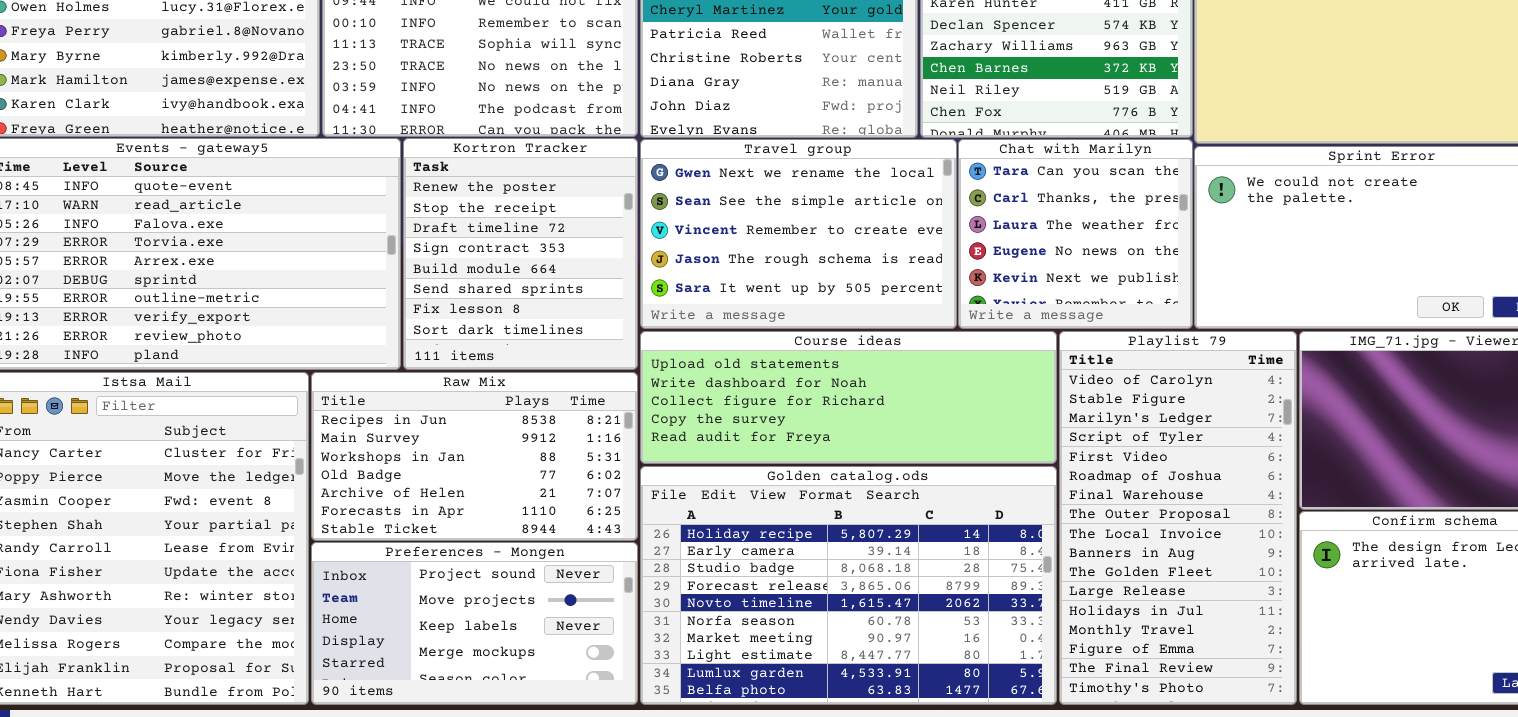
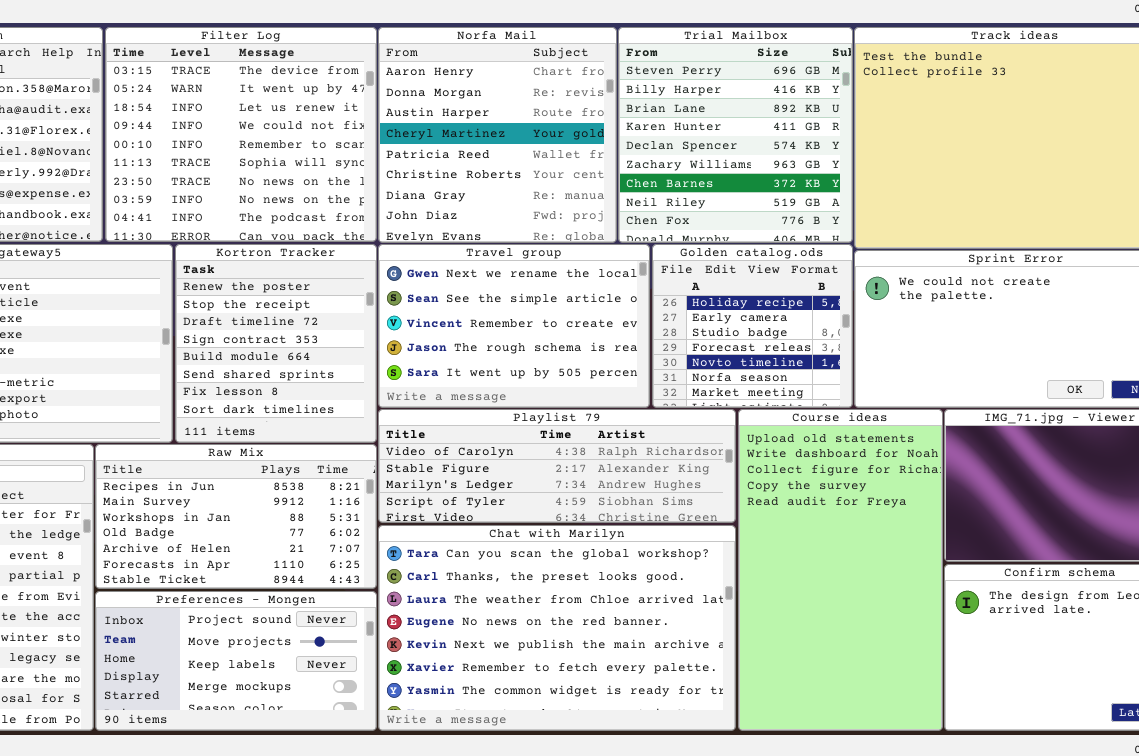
Chat with Marilyn: [958,139,1193,329] -> [378,525,736,731], moved, resized
Course ideas: [640,331,1057,464] -> [738,409,943,731], moved, resized
Playlist 79: [1059,331,1297,705] -> [378,409,736,523], moved, resized
Golden catalog.ods: [640,466,1057,705] -> [652,244,853,408], moved, resized

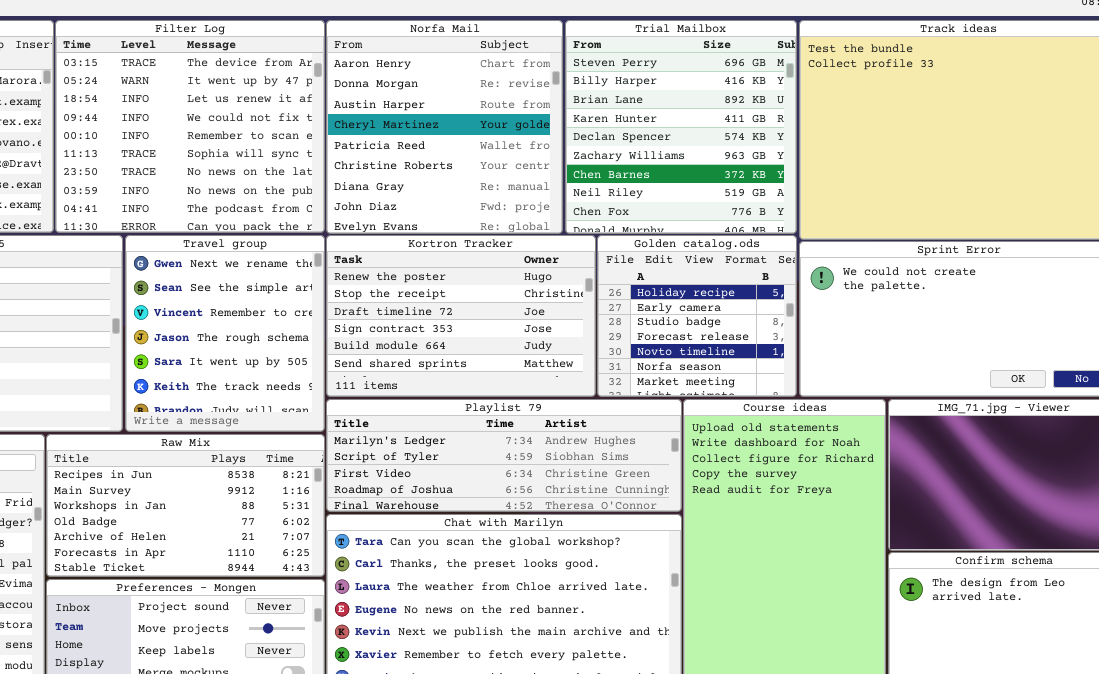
Kortron Tracker: [175,244,377,443] -> [326,235,596,397], moved, resized
Travel group: [378,244,650,408] -> [125,235,325,432], moved, resized
Playlist 79: [378,409,736,523] -> [326,399,682,512], scrolled down 2 rows

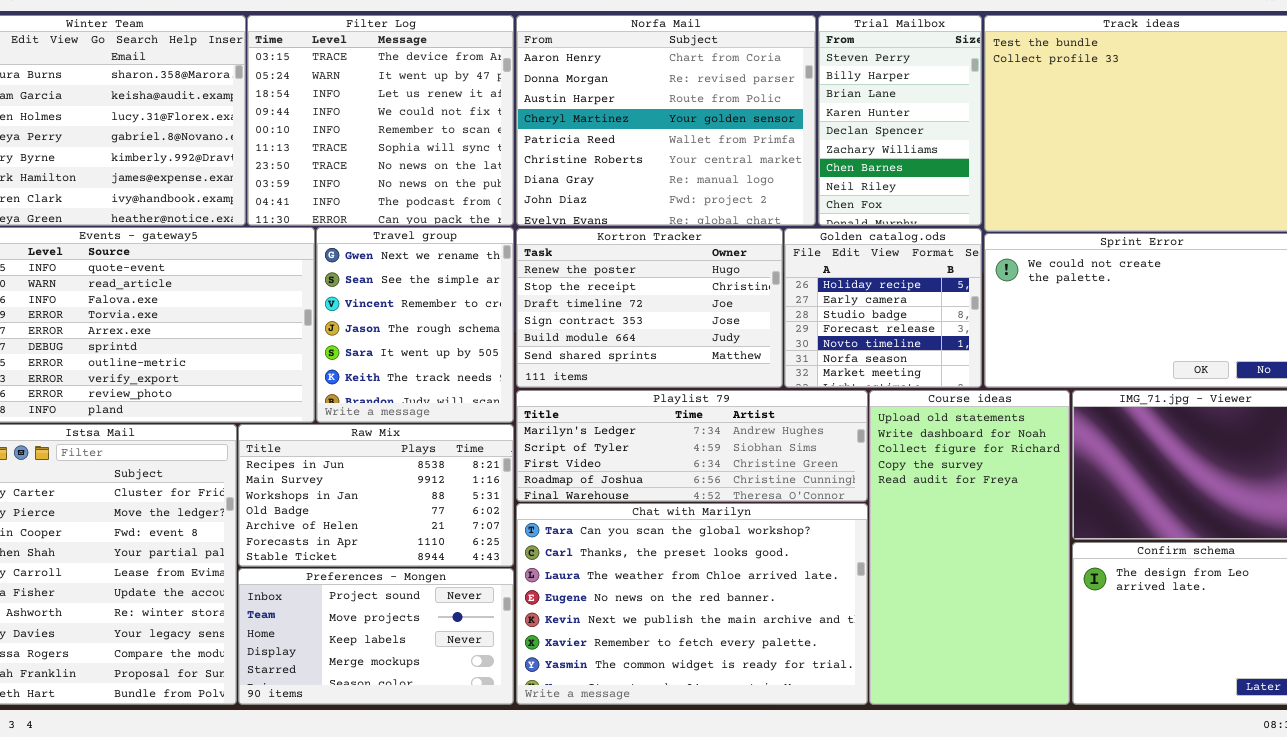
Norfa Mail: [326,20,563,234] -> [516,15,816,226], resized
Trial Mailbox: [565,20,797,234] -> [818,15,982,226], resized

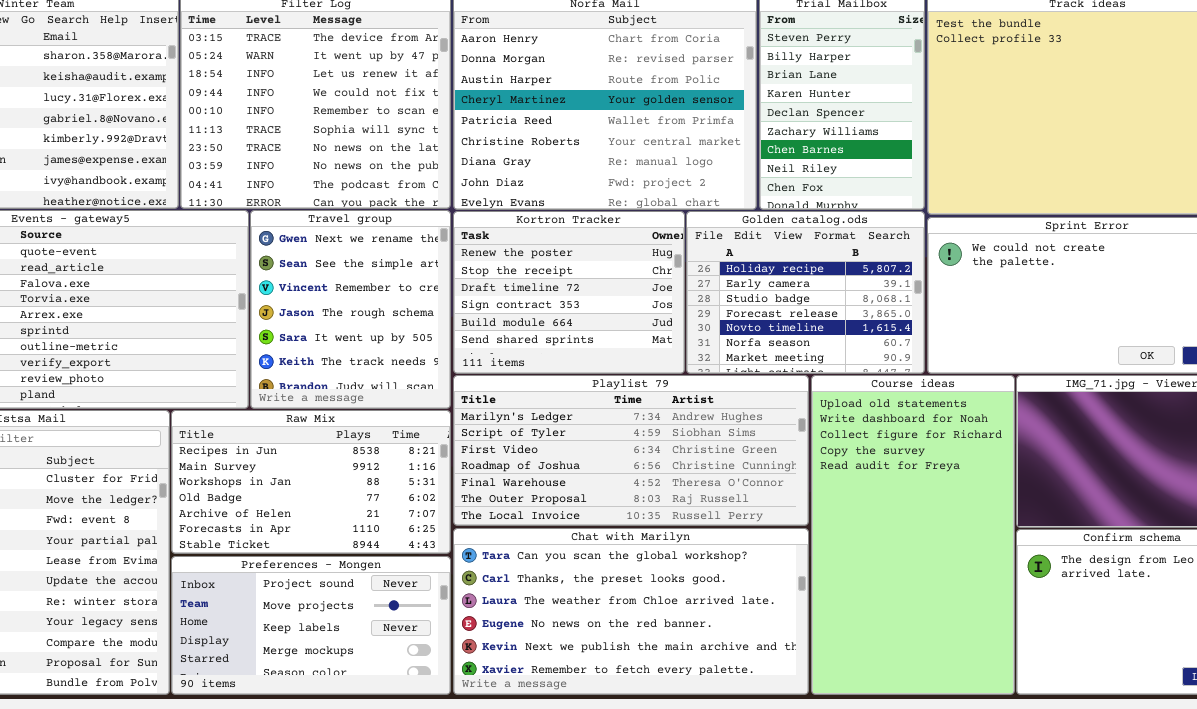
Kortron Tracker: [516,228,783,388] -> [453,211,685,374], resized
Golden catalog.ods: [784,228,982,388] -> [686,211,925,374], resized
Playlist 79: [516,390,868,502] -> [453,375,809,526], resized
Chat with Marilyn: [516,503,868,705] -> [453,528,809,695], resized

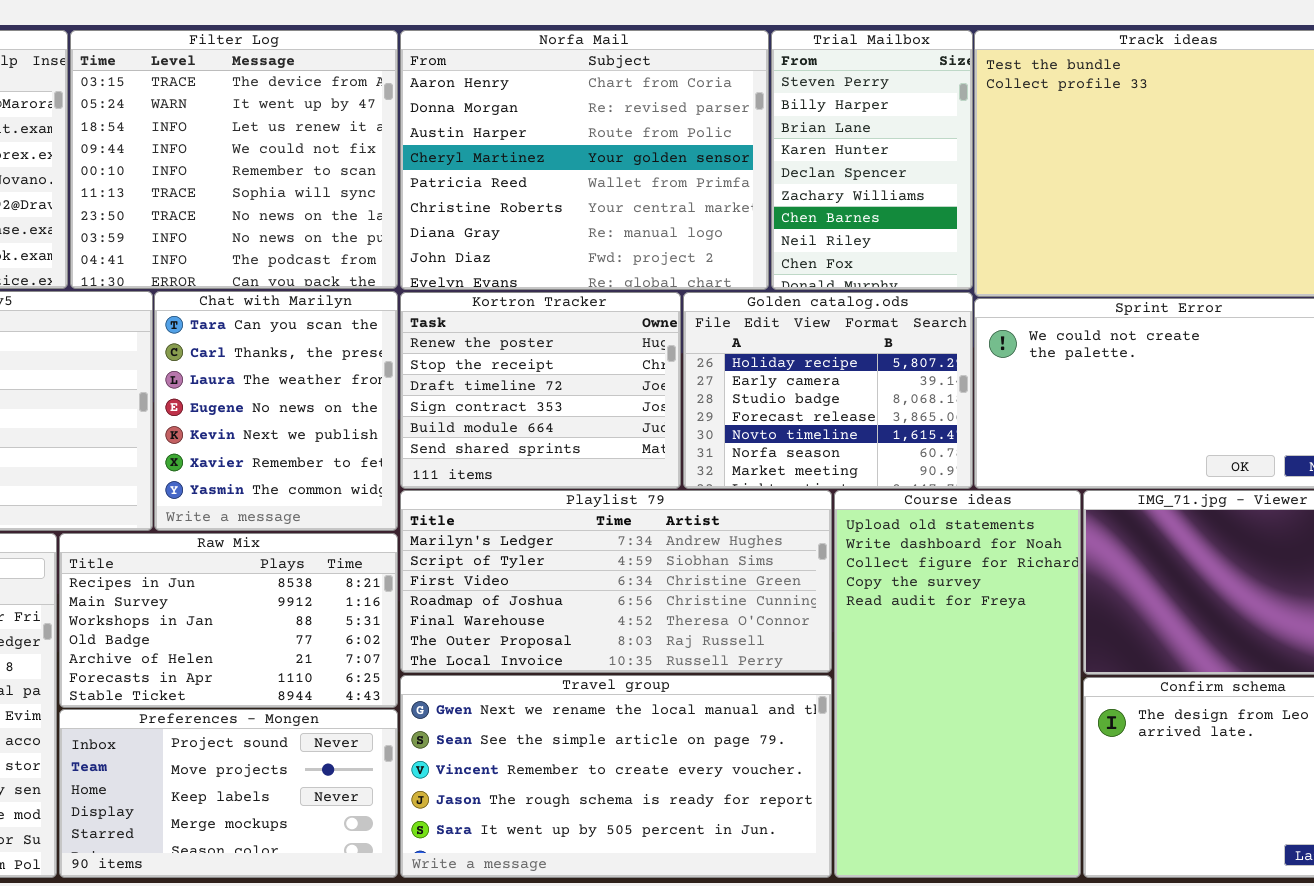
Travel group: [250,210,451,409] -> [400,675,832,878], moved, resized
Chat with Marilyn: [453,528,809,695] -> [154,291,398,531], moved, resized

